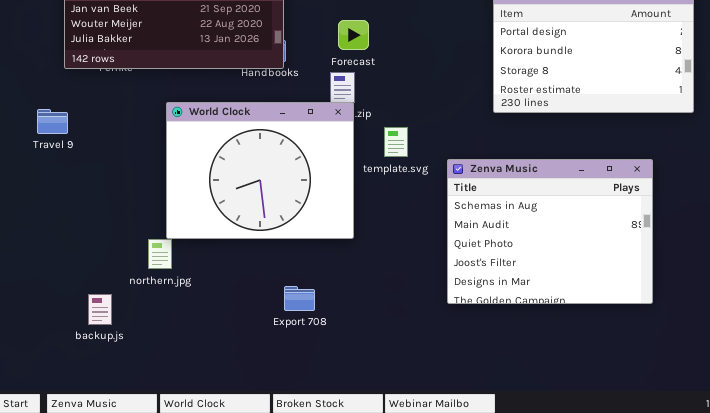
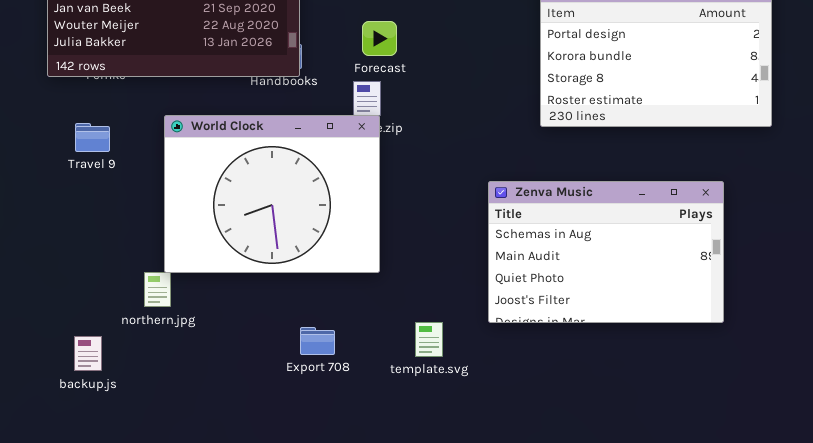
Travel 9: [37,109,68,134] -> [75,123,110,152], moved
template.svg: [384,127,408,157] -> [415,322,443,357], moved
Zenva Music: [447,159,653,304] -> [488,181,724,323], resized

